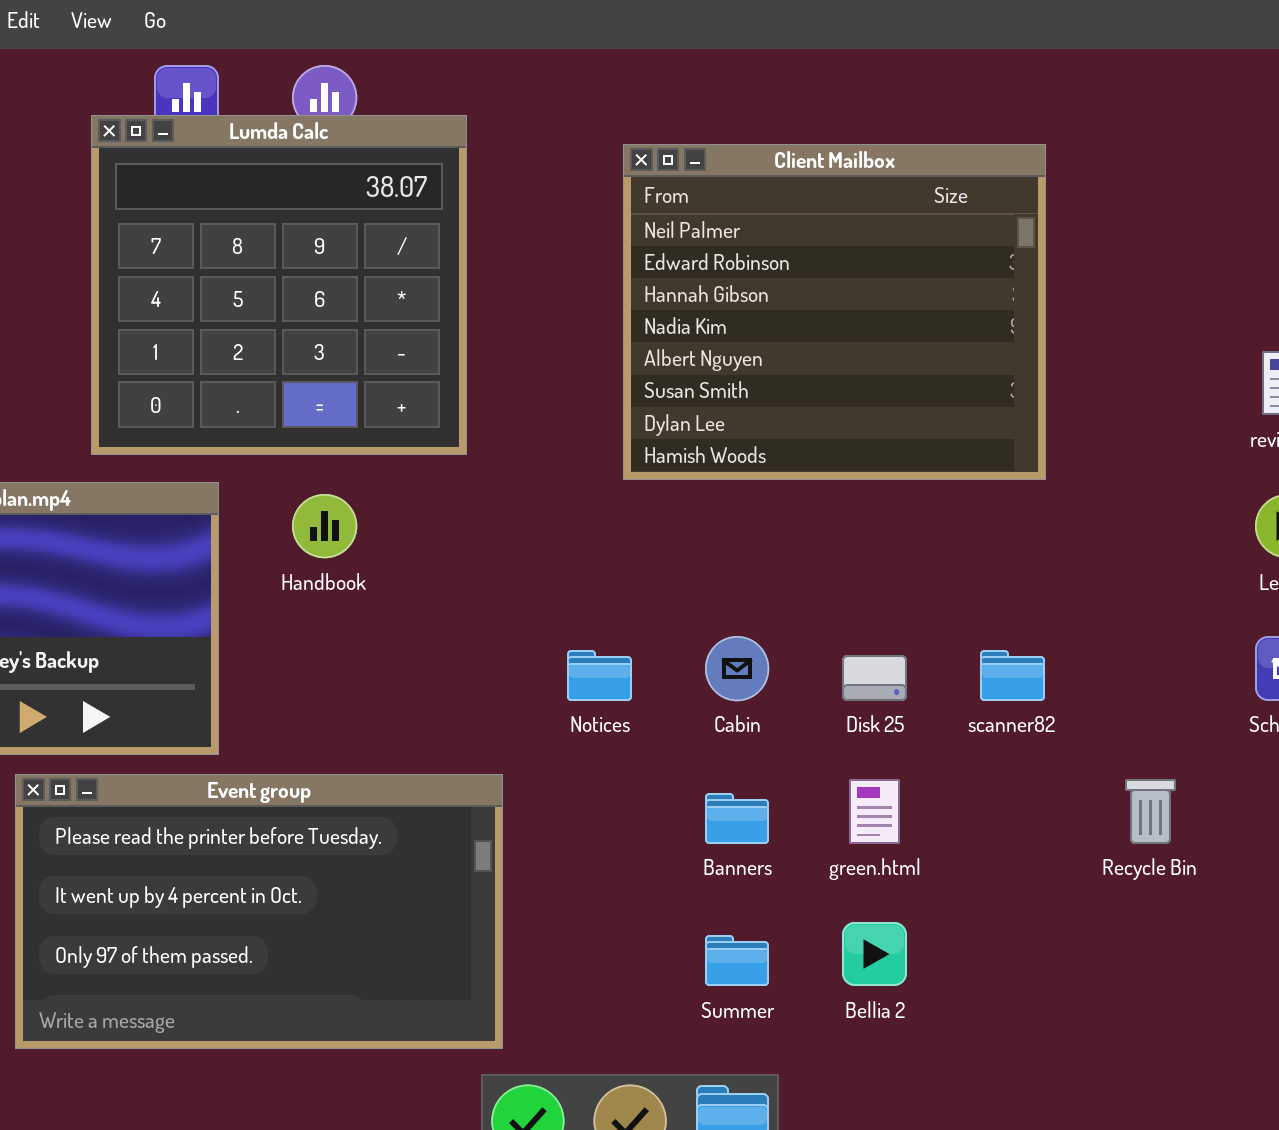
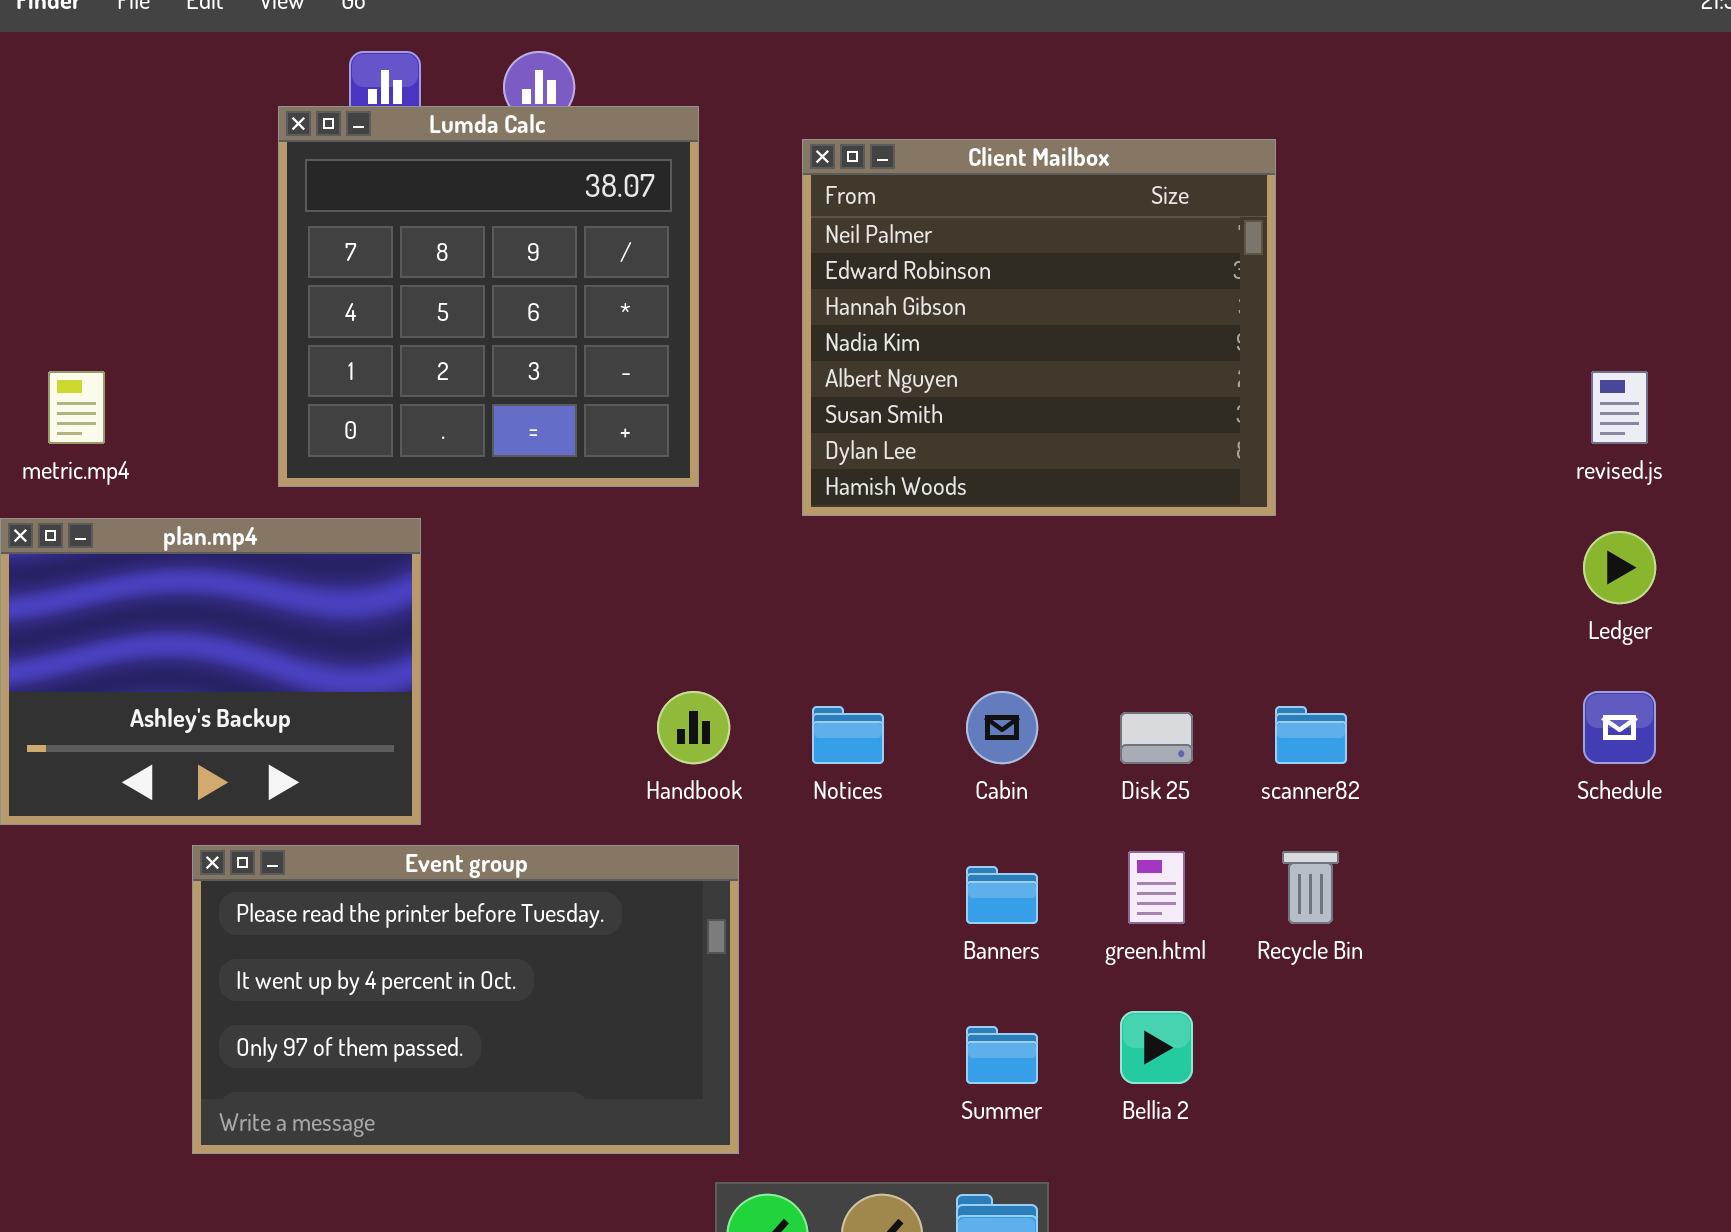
Client Mailbox: [623,144,1046,480] -> [802,139,1276,516], moved
Handbook: [292,494,357,558] -> [657,691,730,764], moved
Recycle Bin: [1125,779,1176,844] -> [1282,851,1339,924], moved

